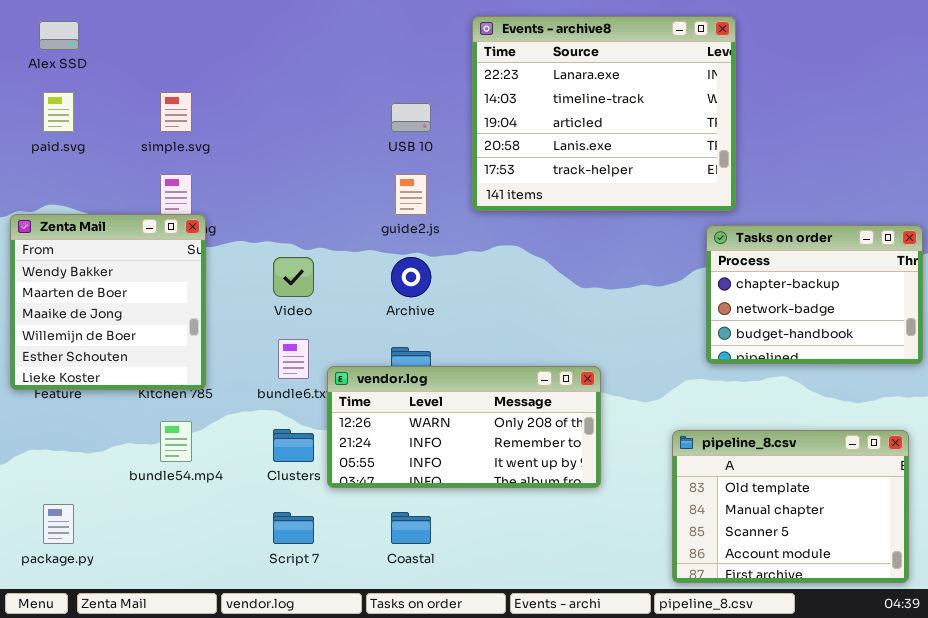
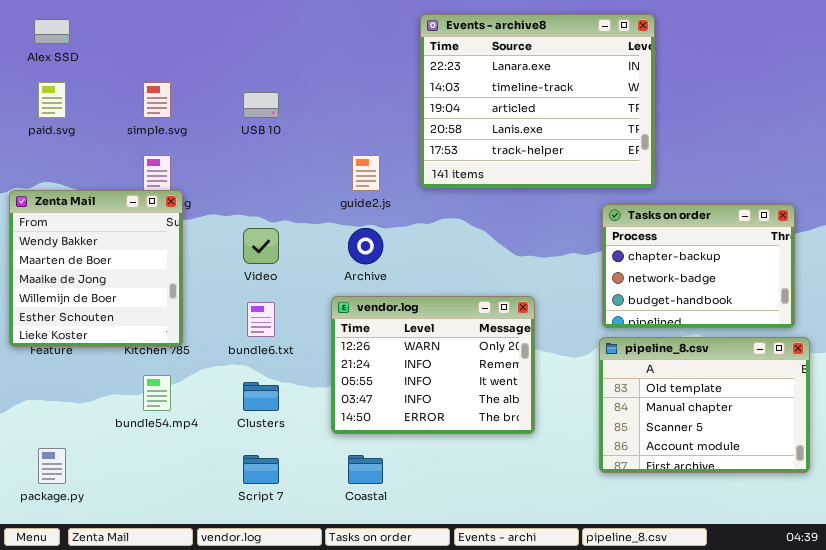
USB 10: [391,103,431,132] -> [243,92,279,118], moved
Tasks on order: [706,225,923,364] -> [602,204,795,328], moved
vendor.log: [327,366,601,488] -> [331,296,535,434], resized
pipeline_8.csv: [672,430,909,583] -> [599,337,810,473], moved

